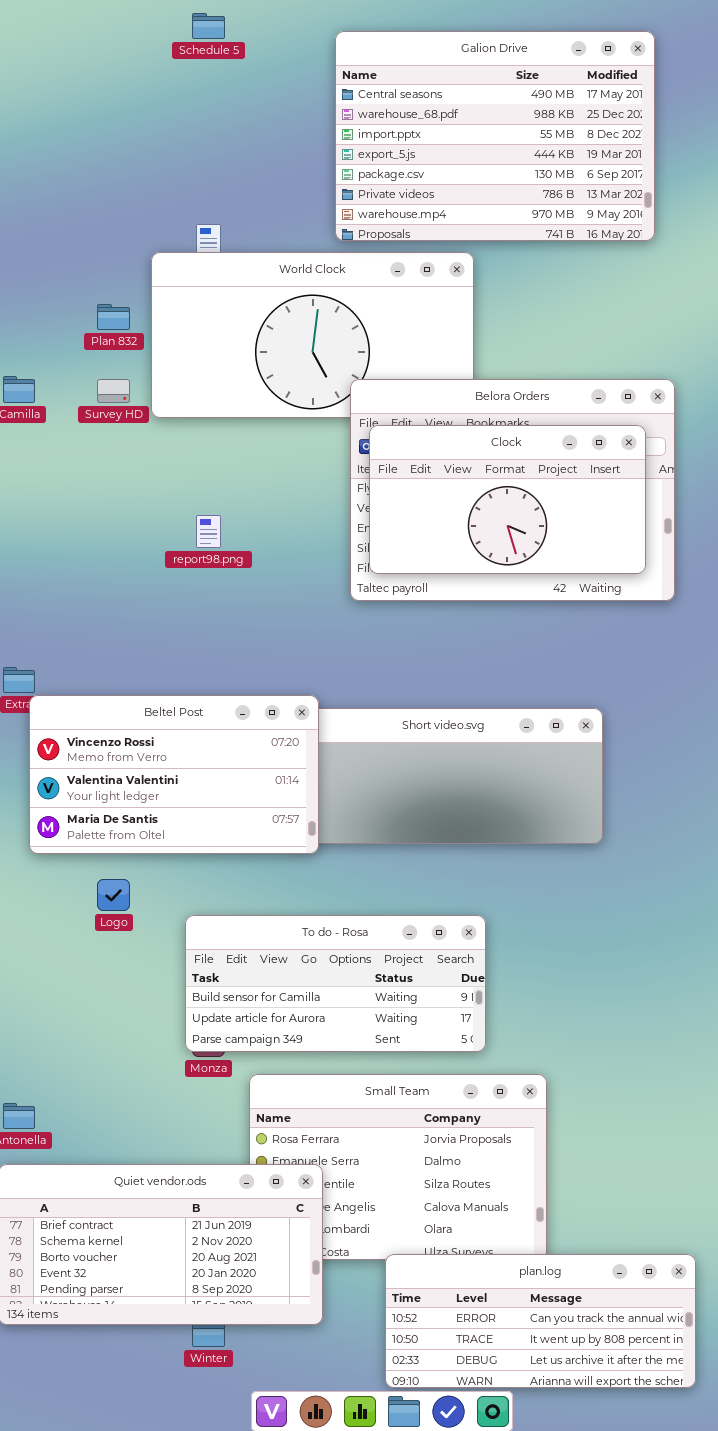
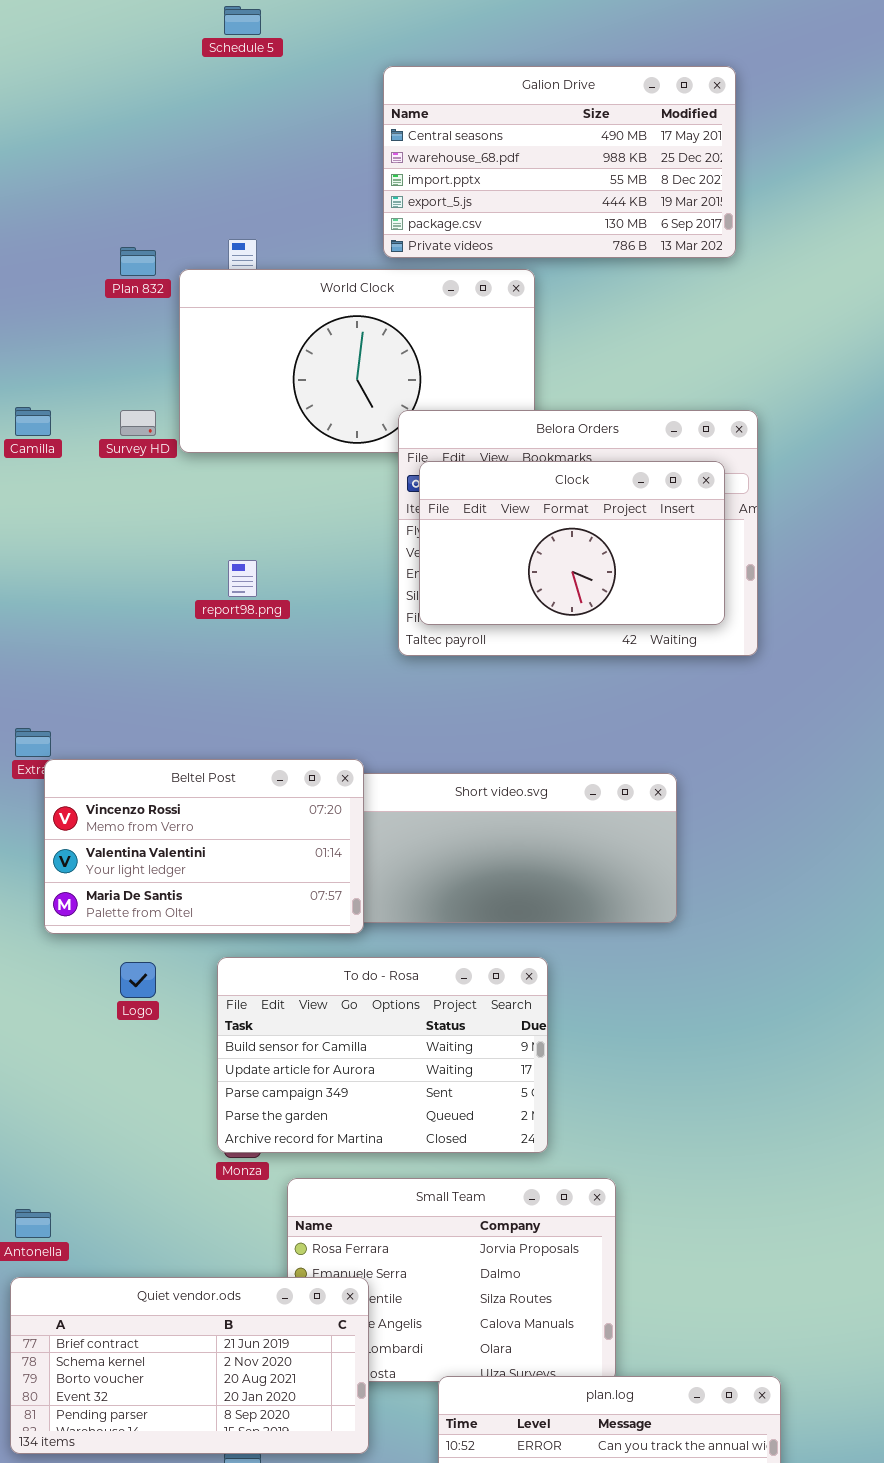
Galion Drive: [335,31,655,241] -> [383,66,736,258], resized
Plan 832: [97,304,130,330] -> [120,247,156,276], moved
To do - Rosa: [185,915,486,1052] -> [217,957,548,1153], resized

